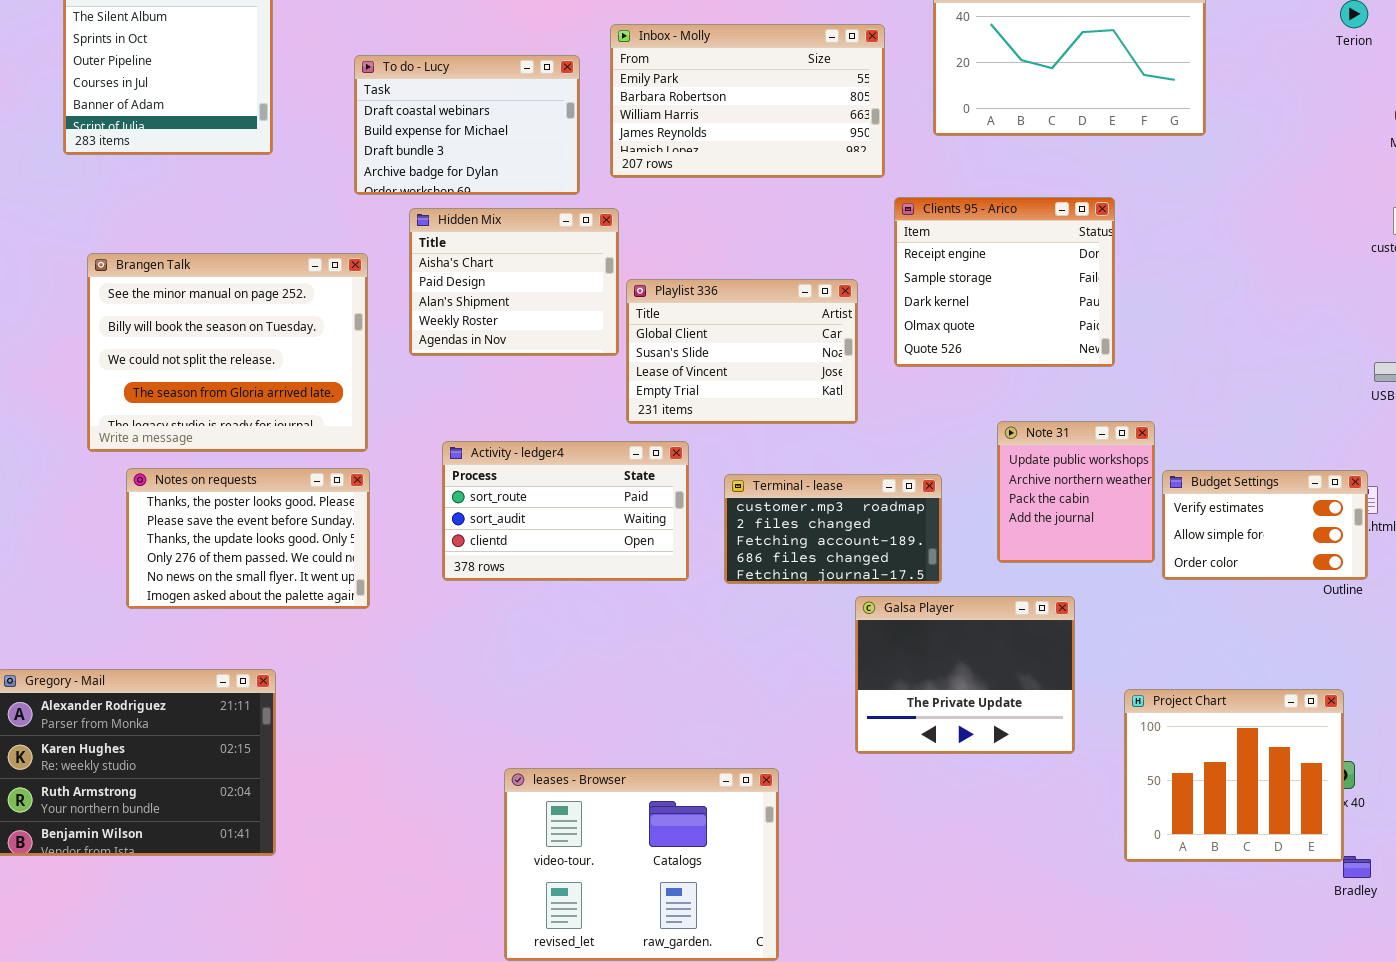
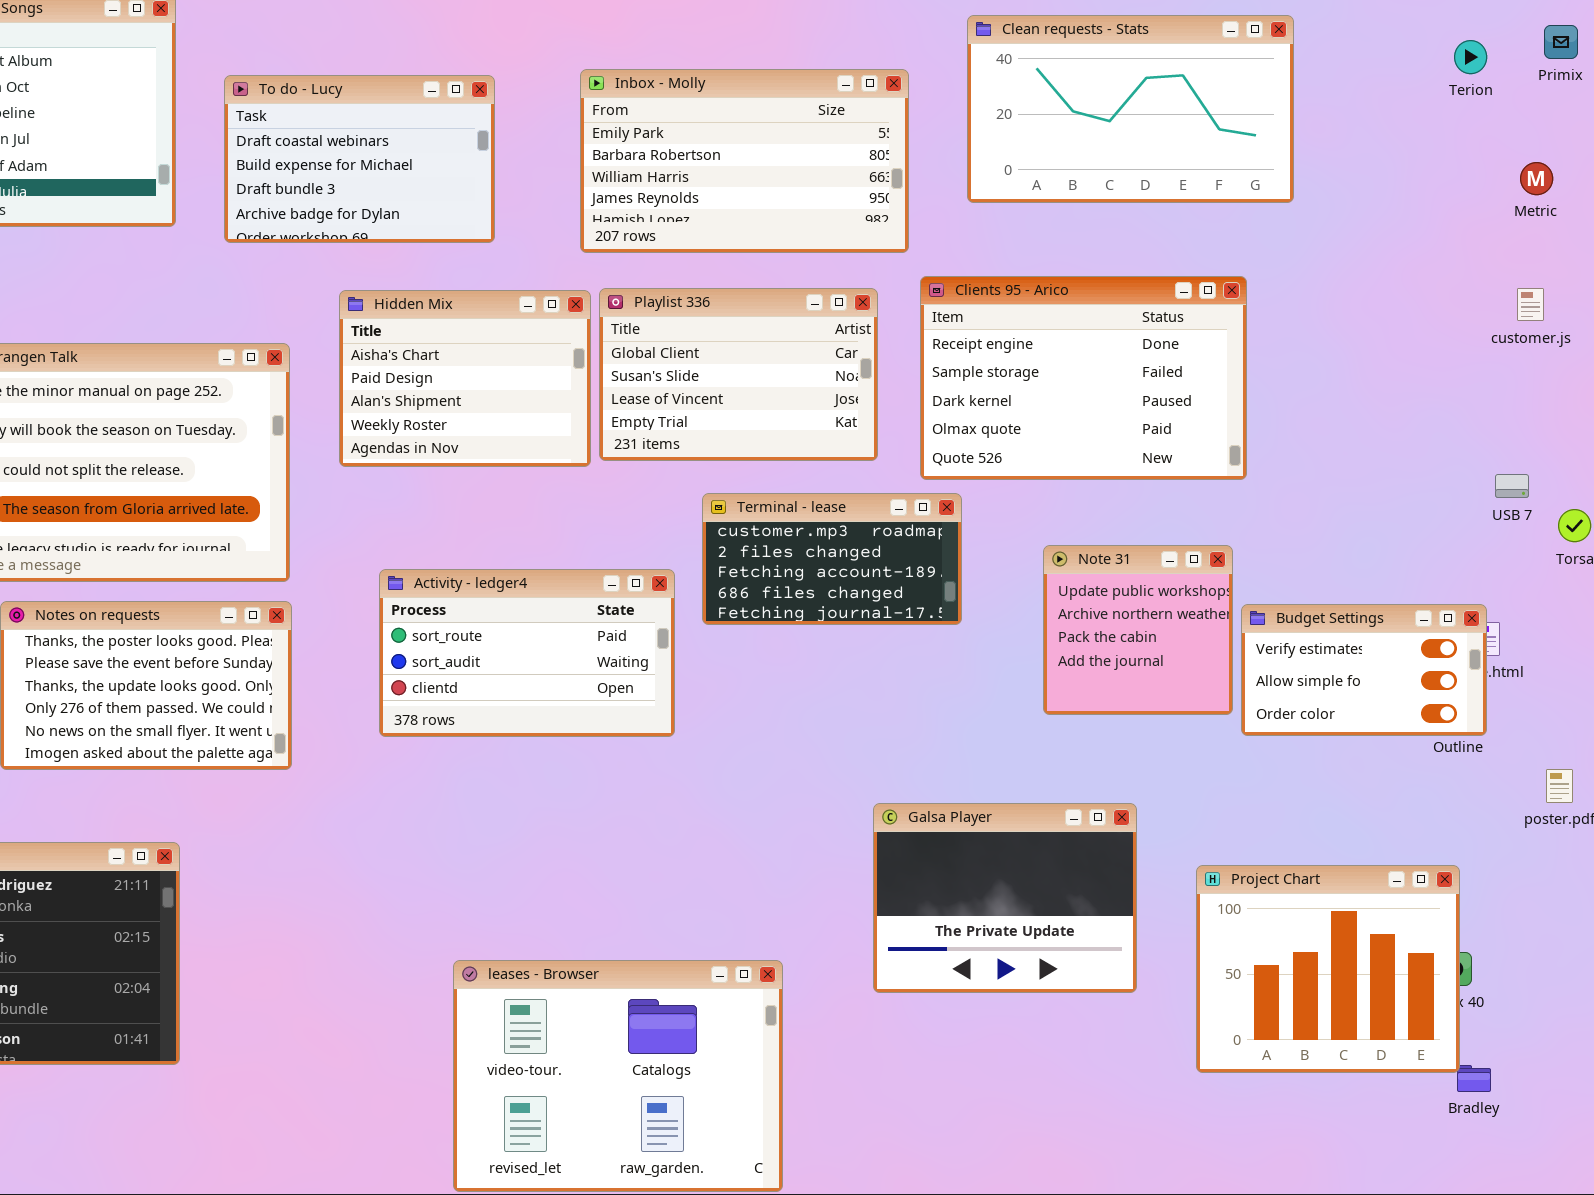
To do - Lucy: [354,55,580,195] -> [224,75,495,243], moved
Clients 95 - Arico: [894,197,1115,367] -> [920,276,1247,480], resized
Playlist 336: [626,279,858,424] -> [599,288,878,461], moved
Terminal - lease: [724,474,942,584] -> [702,493,962,625], moved
Galsa Player: [855,596,1075,754] -> [873,803,1137,993], moved

